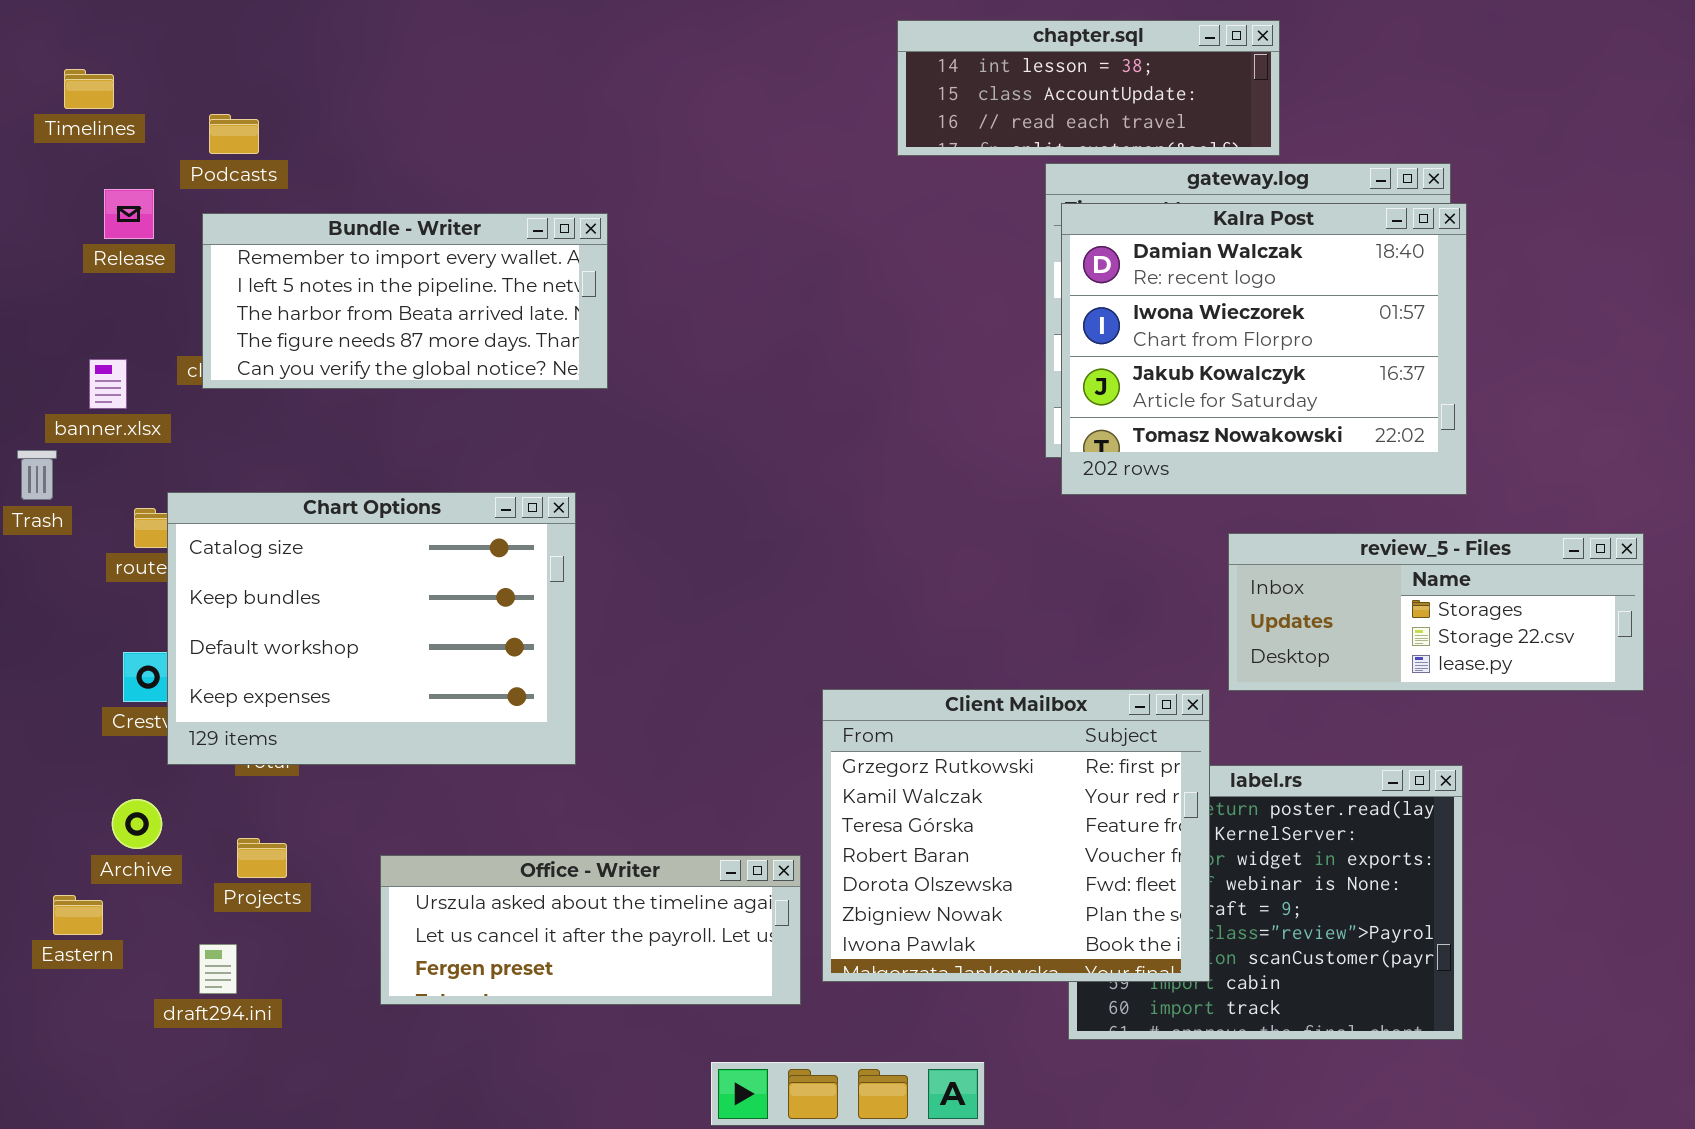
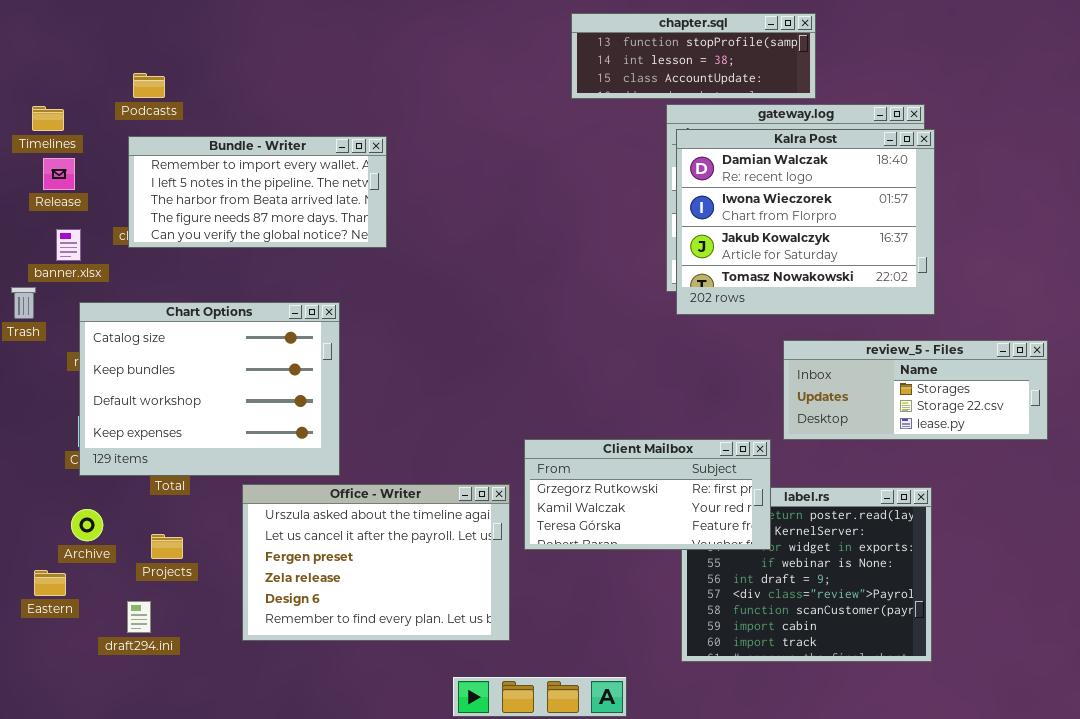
chapter.sql: [897,20,1280,156] -> [571,13,816,99], scrolled up 1 row
Timelines: [64,69,114,109] -> [32,106,64,131], moved
Release: [104,189,154,239] -> [43,158,75,190], moved
Chart Options: [167,492,576,765] -> [79,302,340,476], moved
Client Mailbox: [822,689,1210,982] -> [524,439,771,550], resized
Office - Writer: [380,855,801,1005] -> [242,484,510,641], resized

